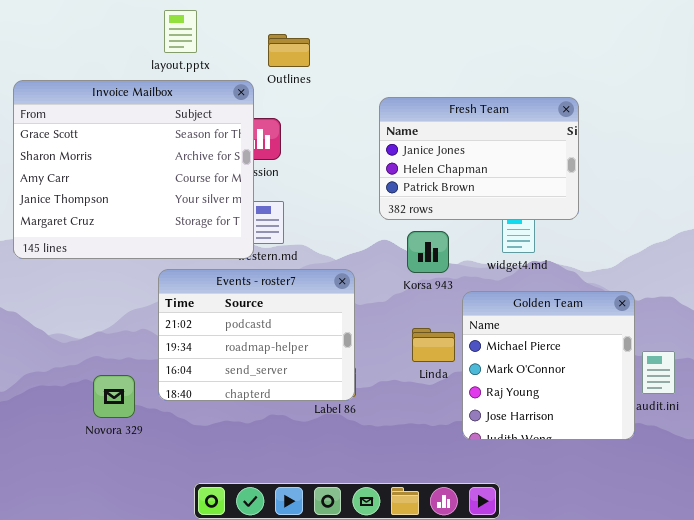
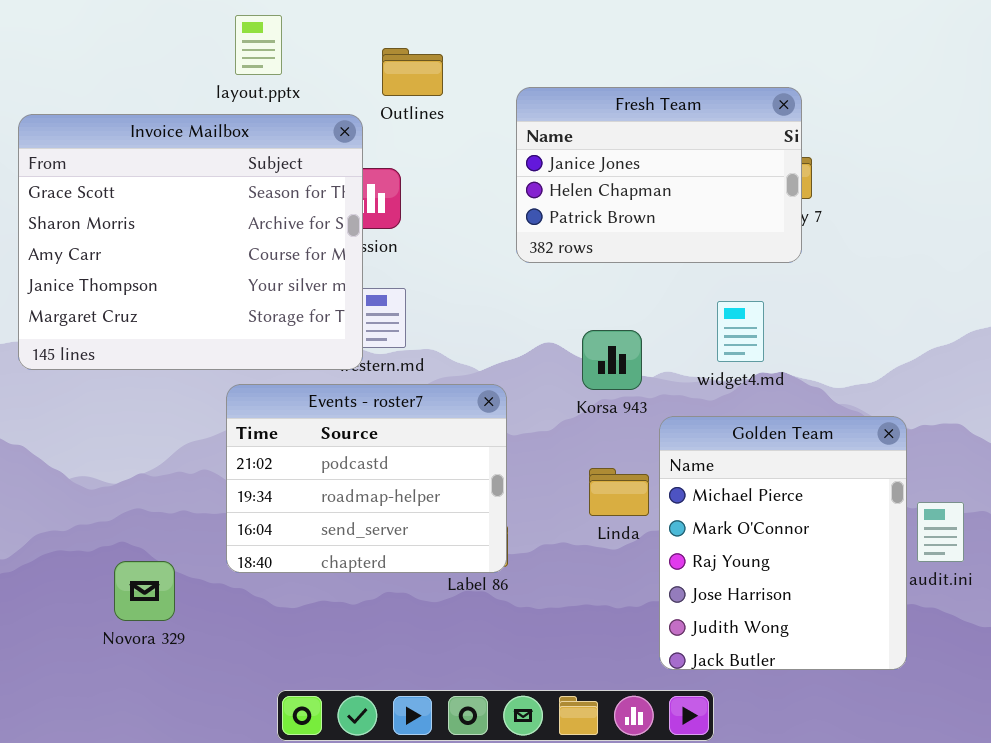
Fresh Team: [379,97,579,220] -> [516,87,802,263], moved
Golden Team: [462,291,635,440] -> [659,416,907,670], resized
Novora 329: [93,375,135,418] -> [114,561,175,621], moved

